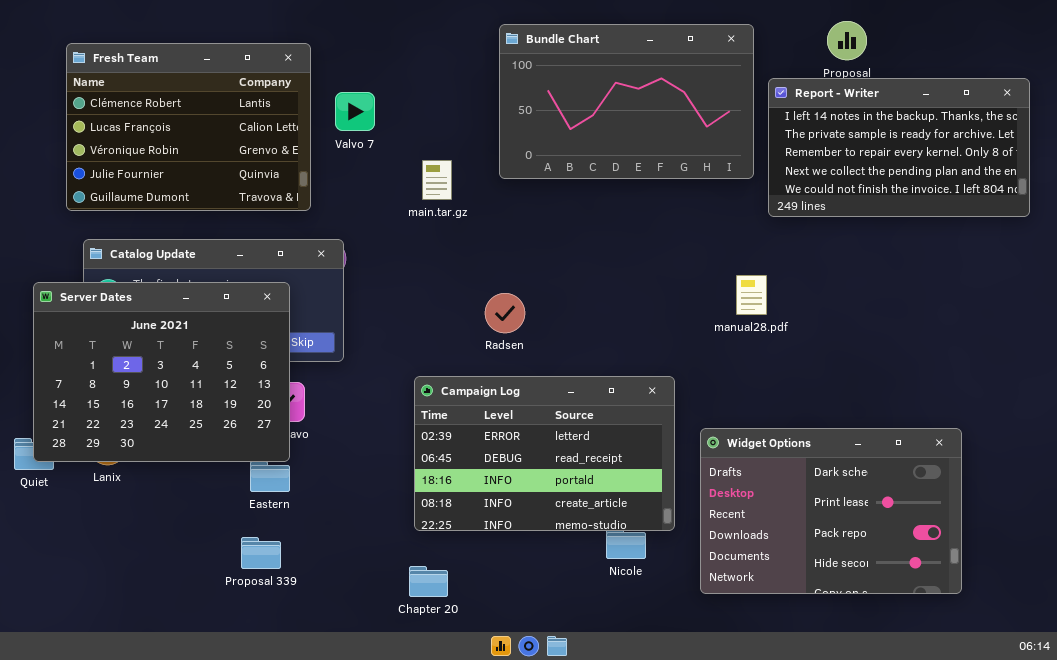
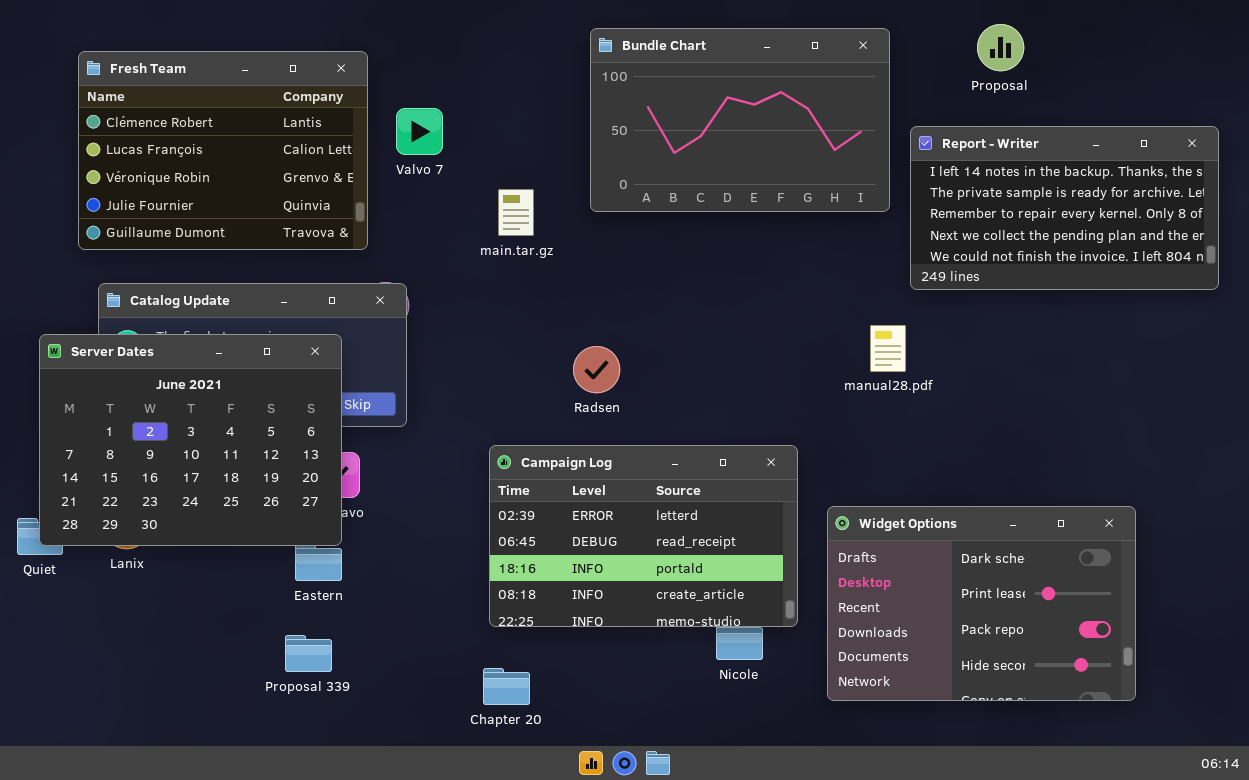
Report - Writer: [768,78,1030,217] -> [910,126,1219,290], moved

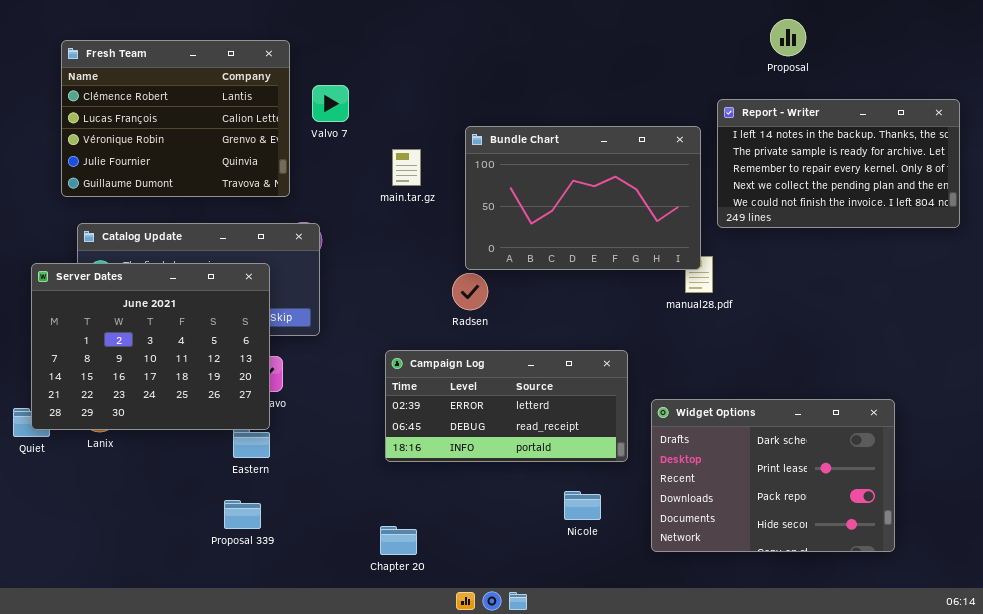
Bundle Chart: [590,28,890,212] -> [465,126,701,270], moved
Campaign Log: [489,445,798,627] -> [385,350,628,462], resized

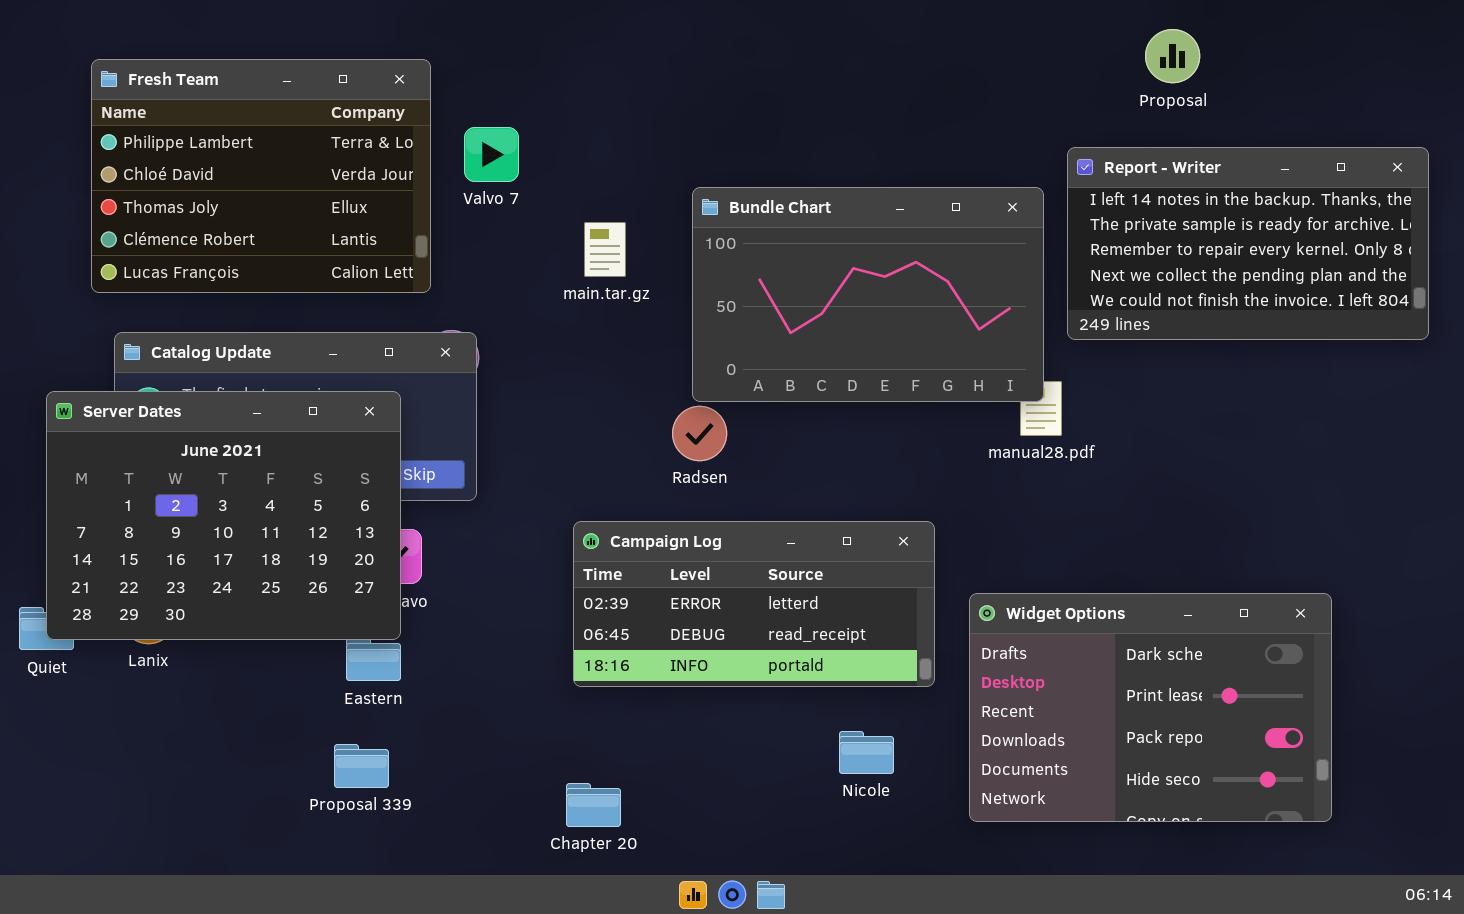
Fresh Team: [61,40,290,197] -> [91,59,431,293], scrolled up 3 rows

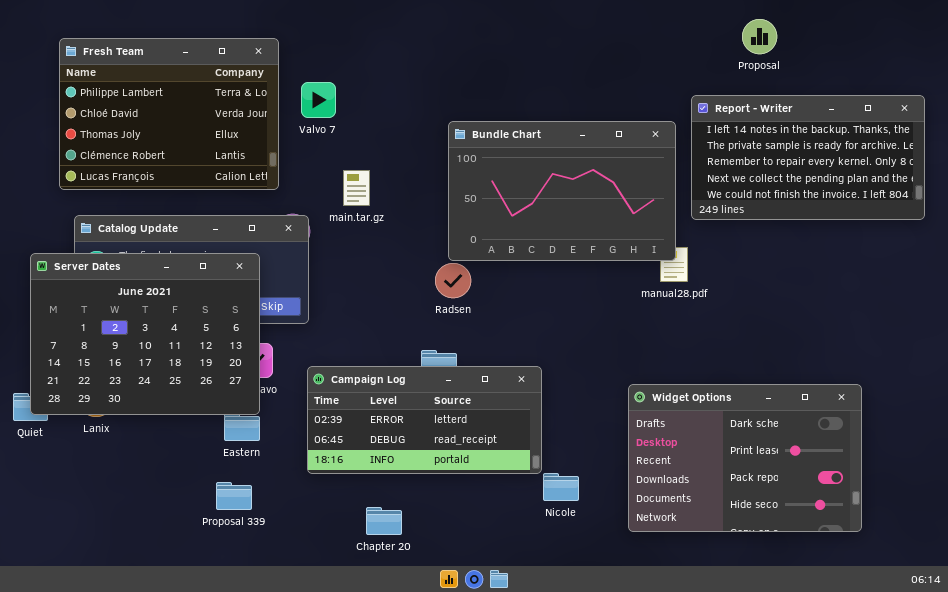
main.tar.gz: [584,222,626,277] -> [343,170,370,206], moved
Campaign Log: [573,521,935,687] -> [307,366,542,474], moved

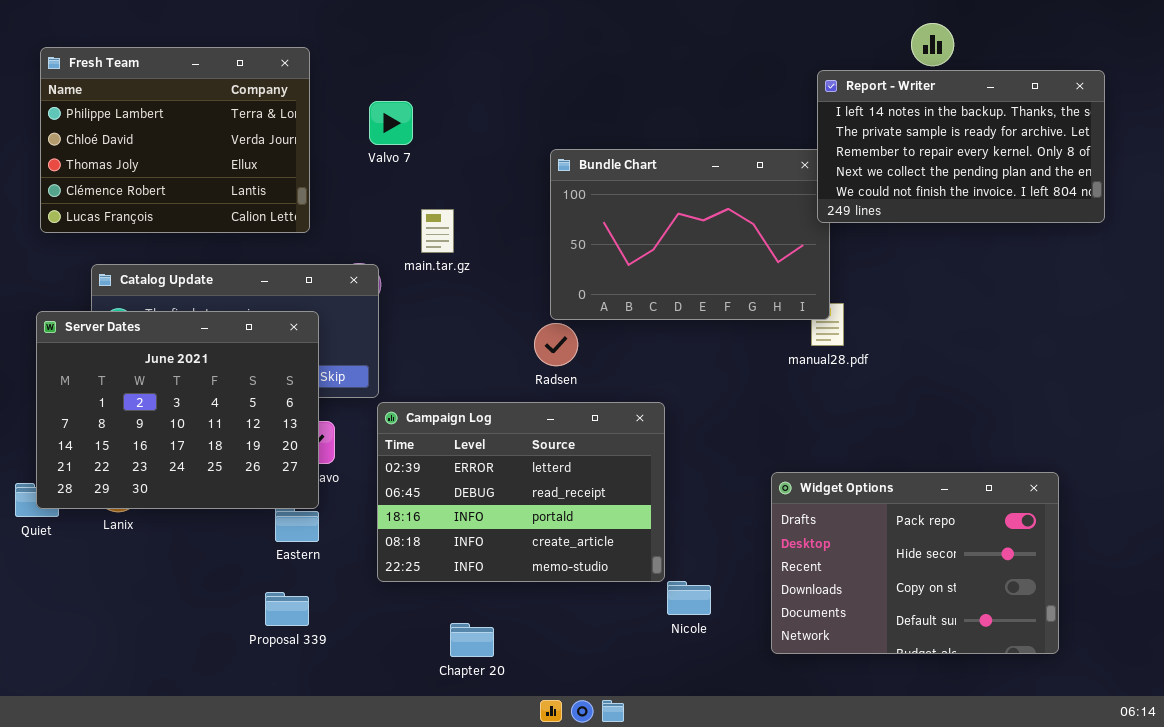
Fresh Team: [59,38,279,190] -> [40,47,310,233], moved
Report - Writer: [691,95,925,220] -> [817,70,1105,223], moved
Campaign Log: [307,366,542,474] -> [377,402,665,582], resized
Widget Options: [628,384,862,532] -> [771,472,1059,654], scrolled down 2 rows

